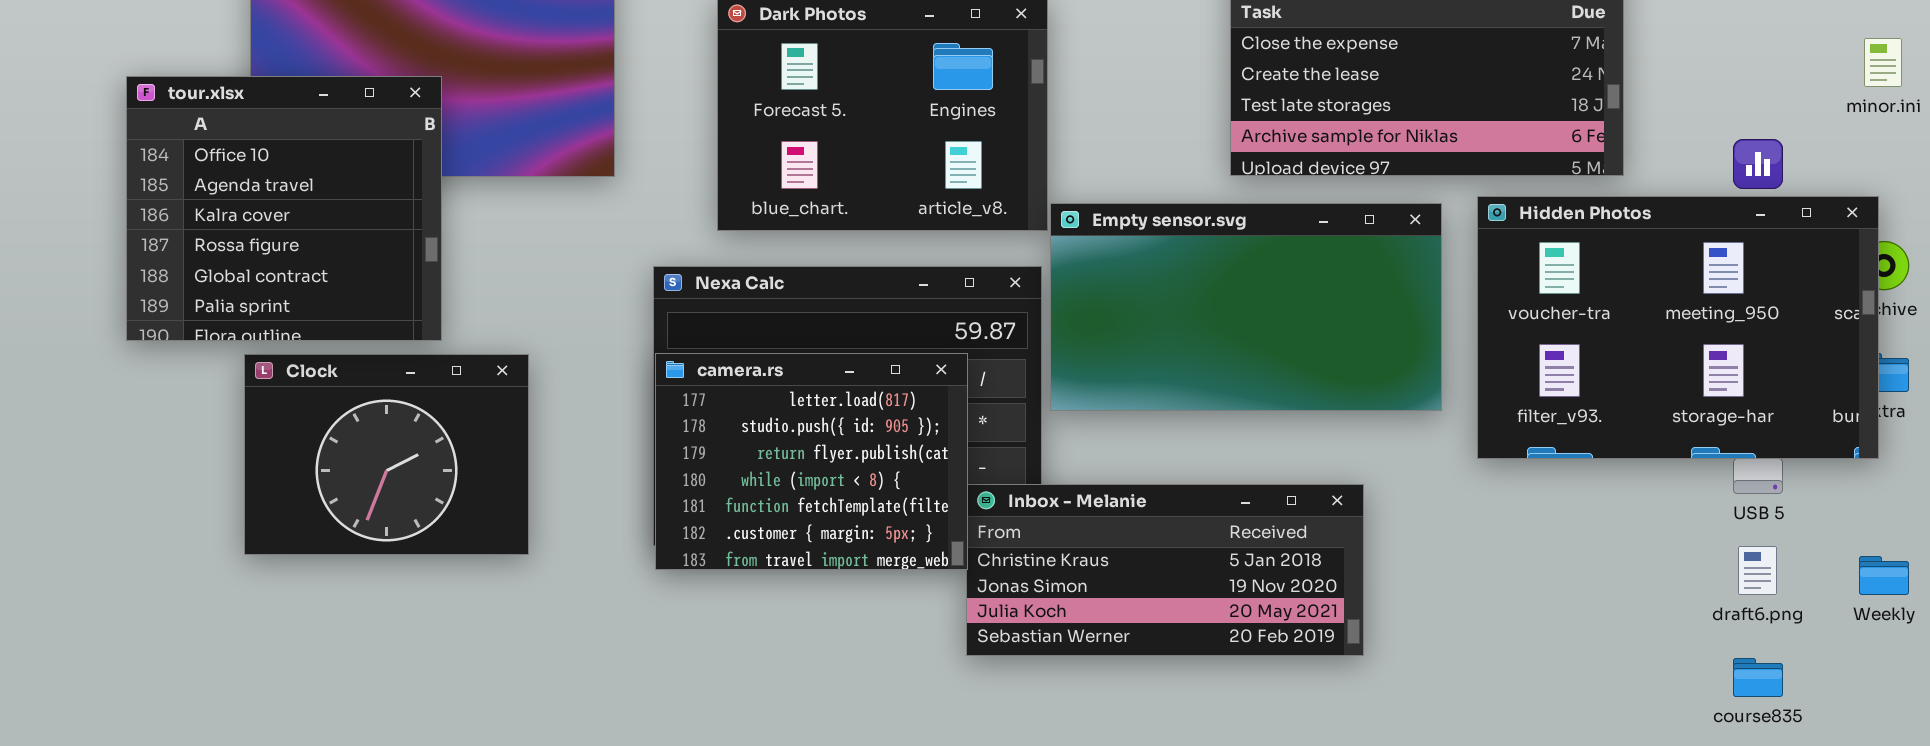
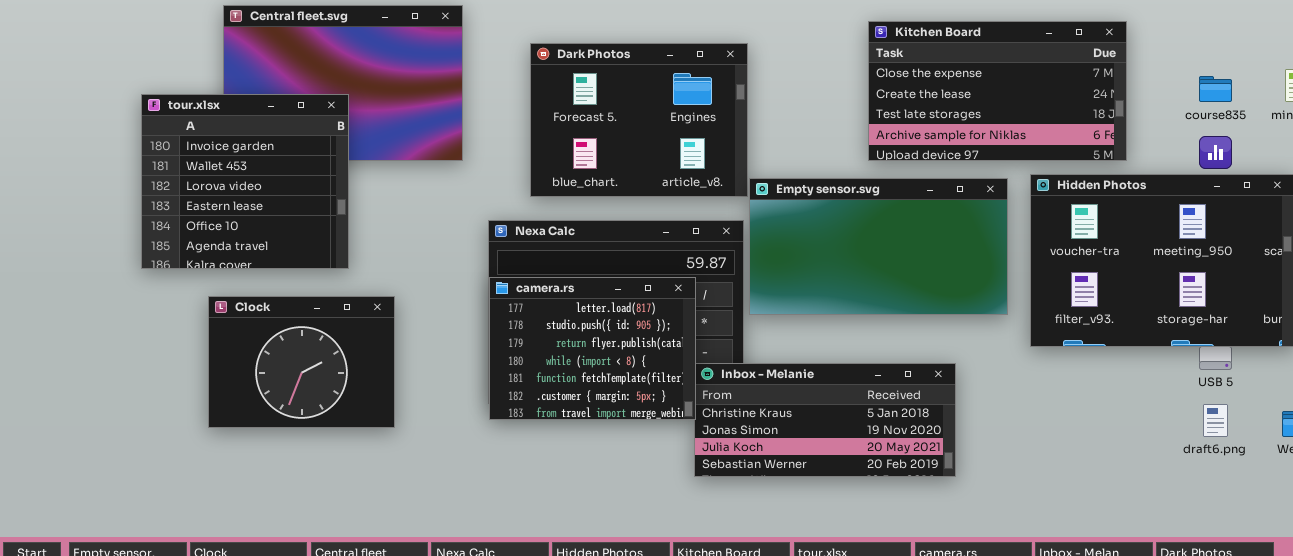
tour.xlsx: [126,76,442,341] -> [141,94,349,269], scrolled up 4 rows
Clock: [244,354,529,555] -> [208,296,395,428], moved
course835: [1733,658,1783,697] -> [1199,76,1232,102], moved

